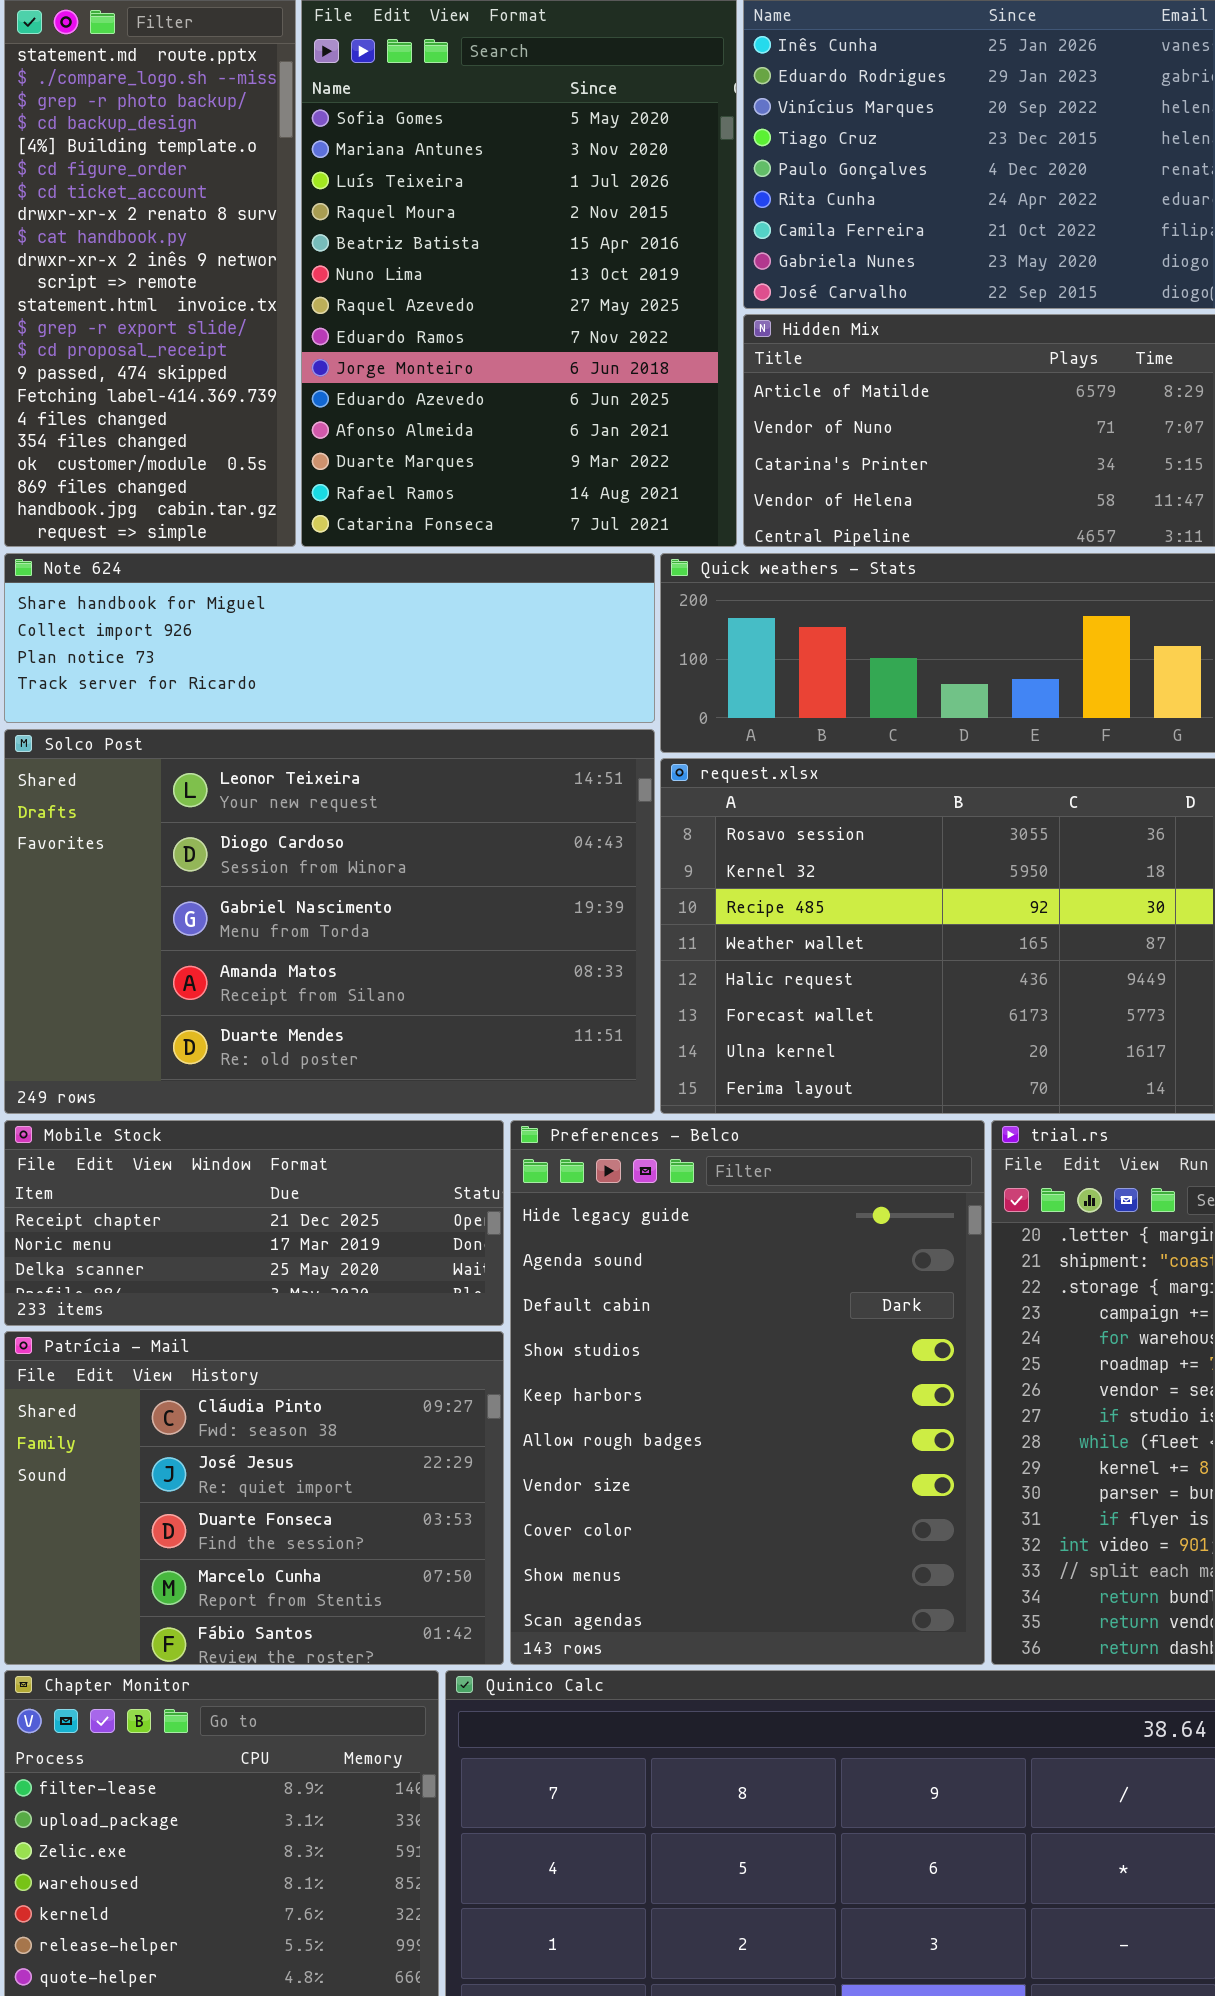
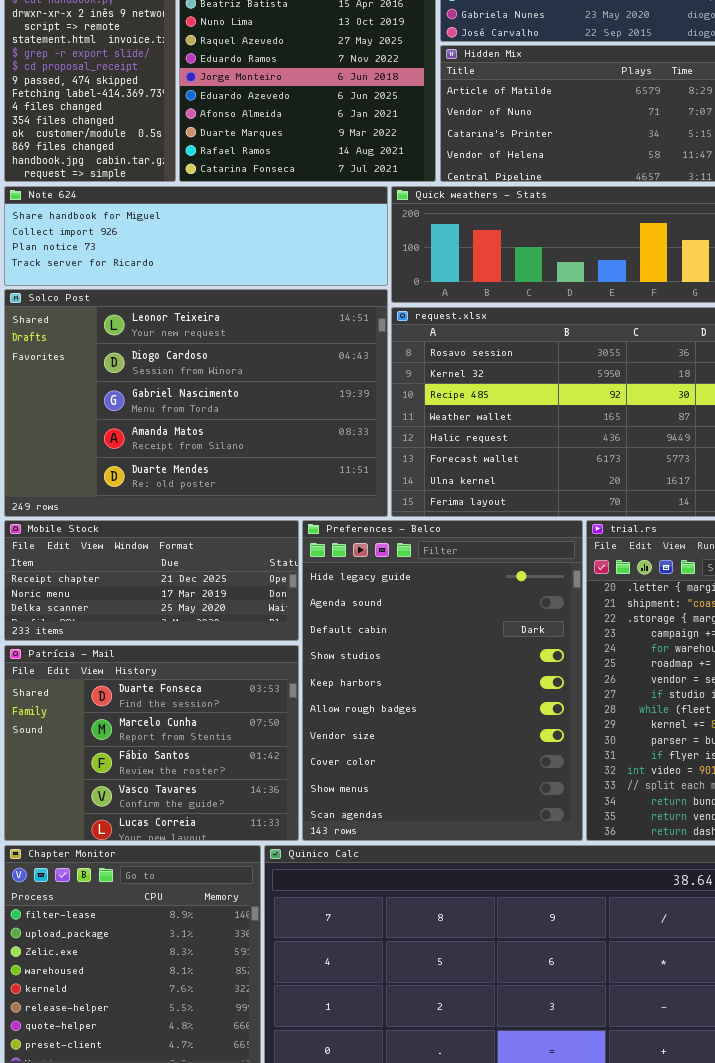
Patrícia - Mail: [4,1331,504,1665] -> [4,645,299,841], scrolled down 2 rows

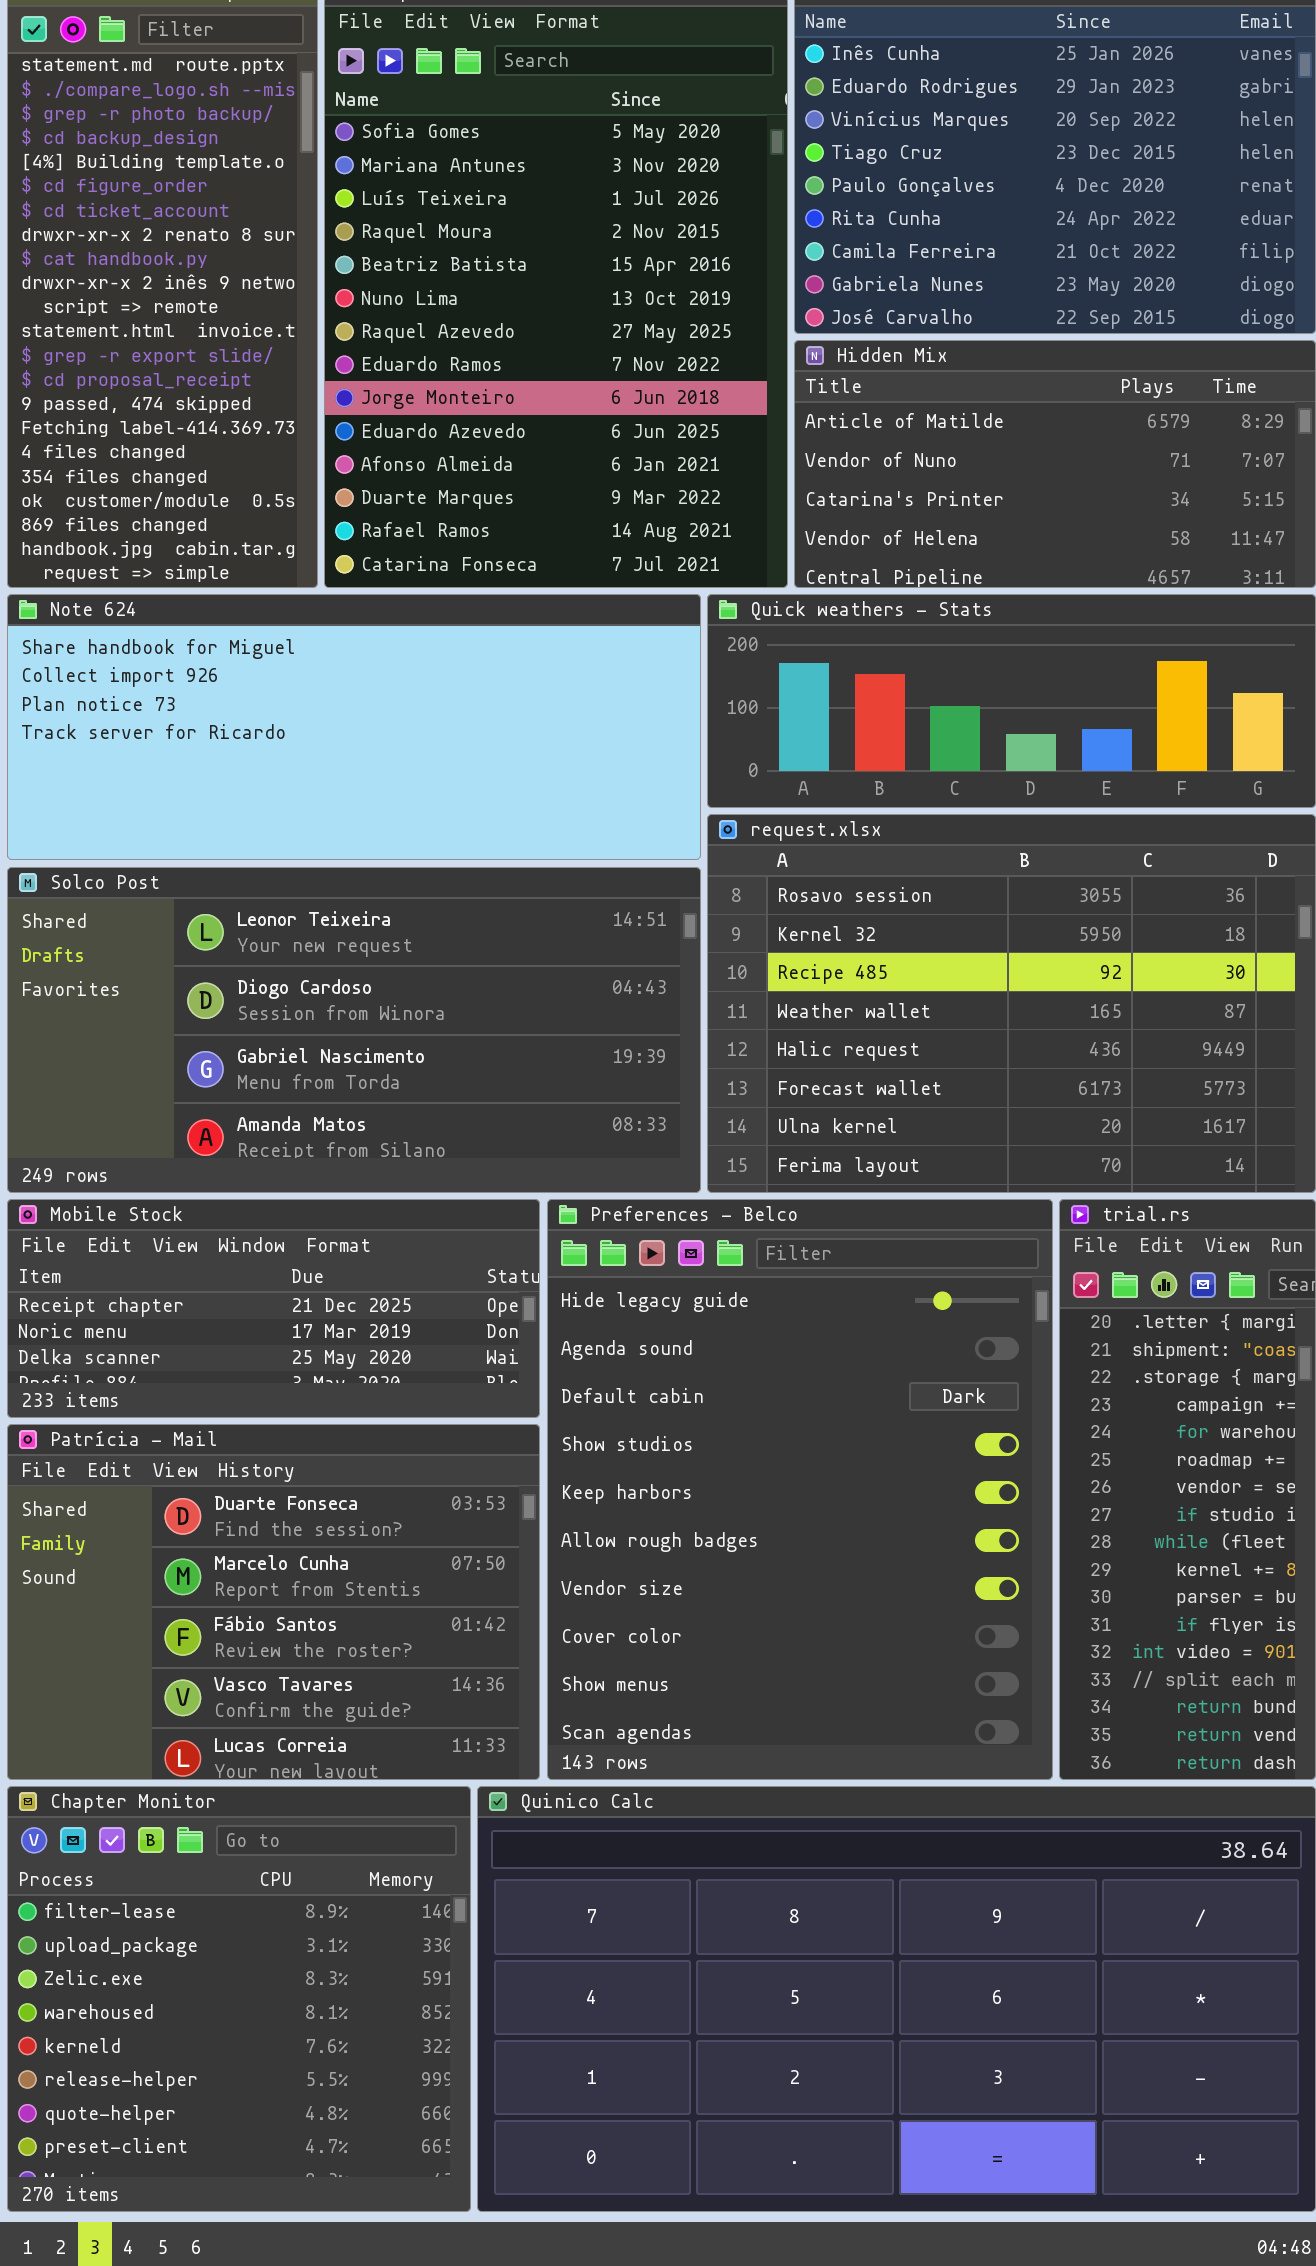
Note 624: [4,186,388,286] -> [7,594,701,860], resized
Solco Post: [4,289,388,517] -> [7,867,701,1193], resized

